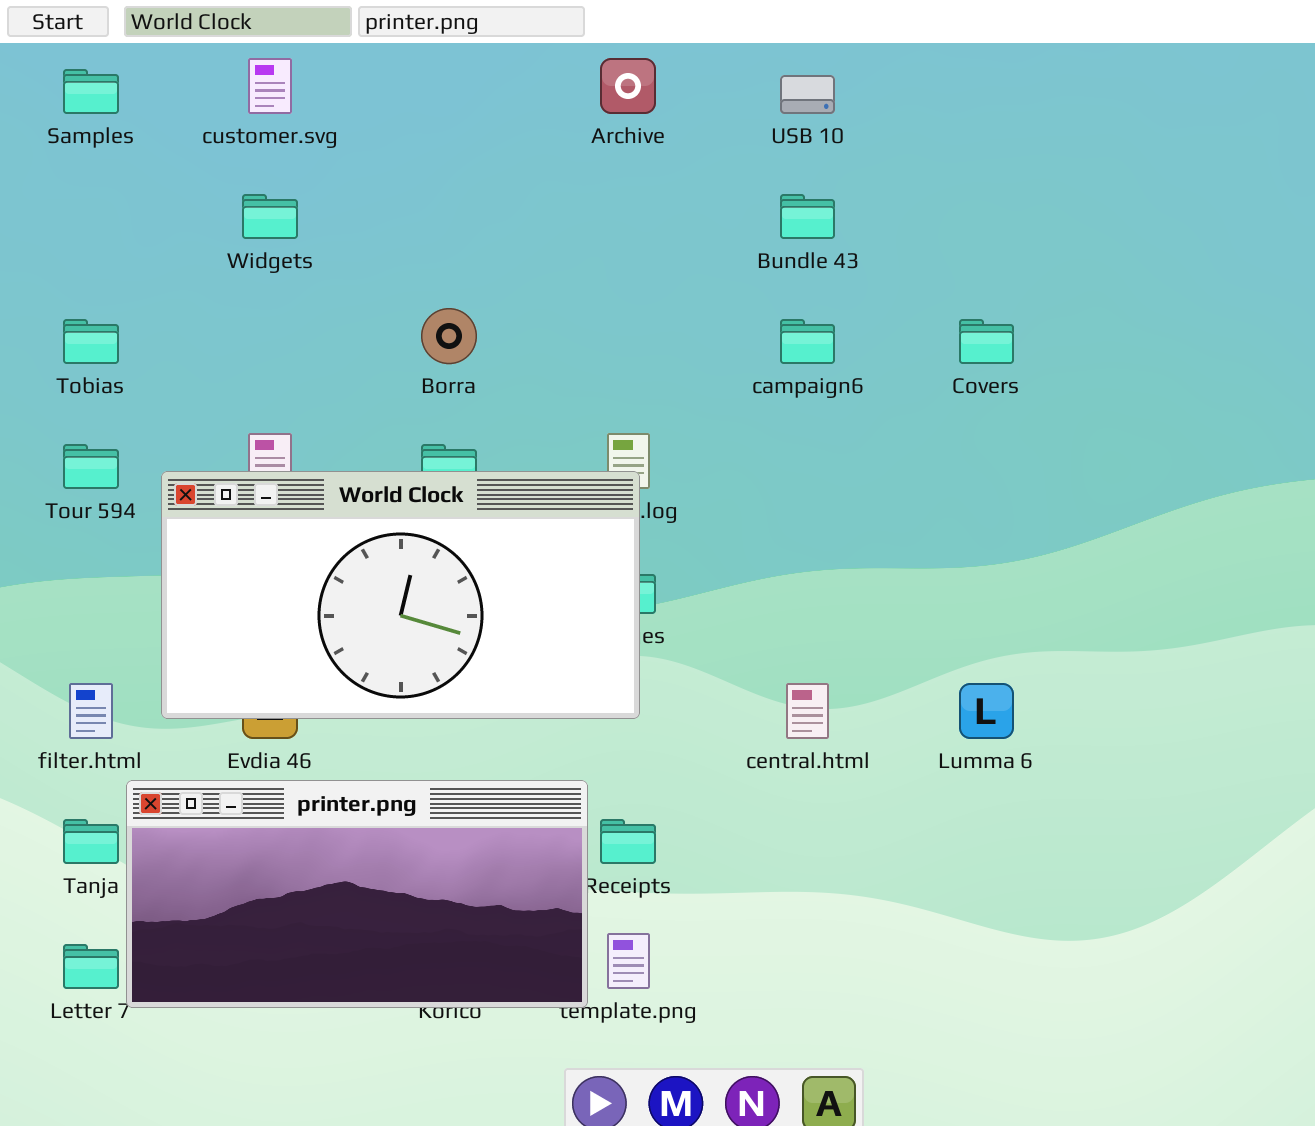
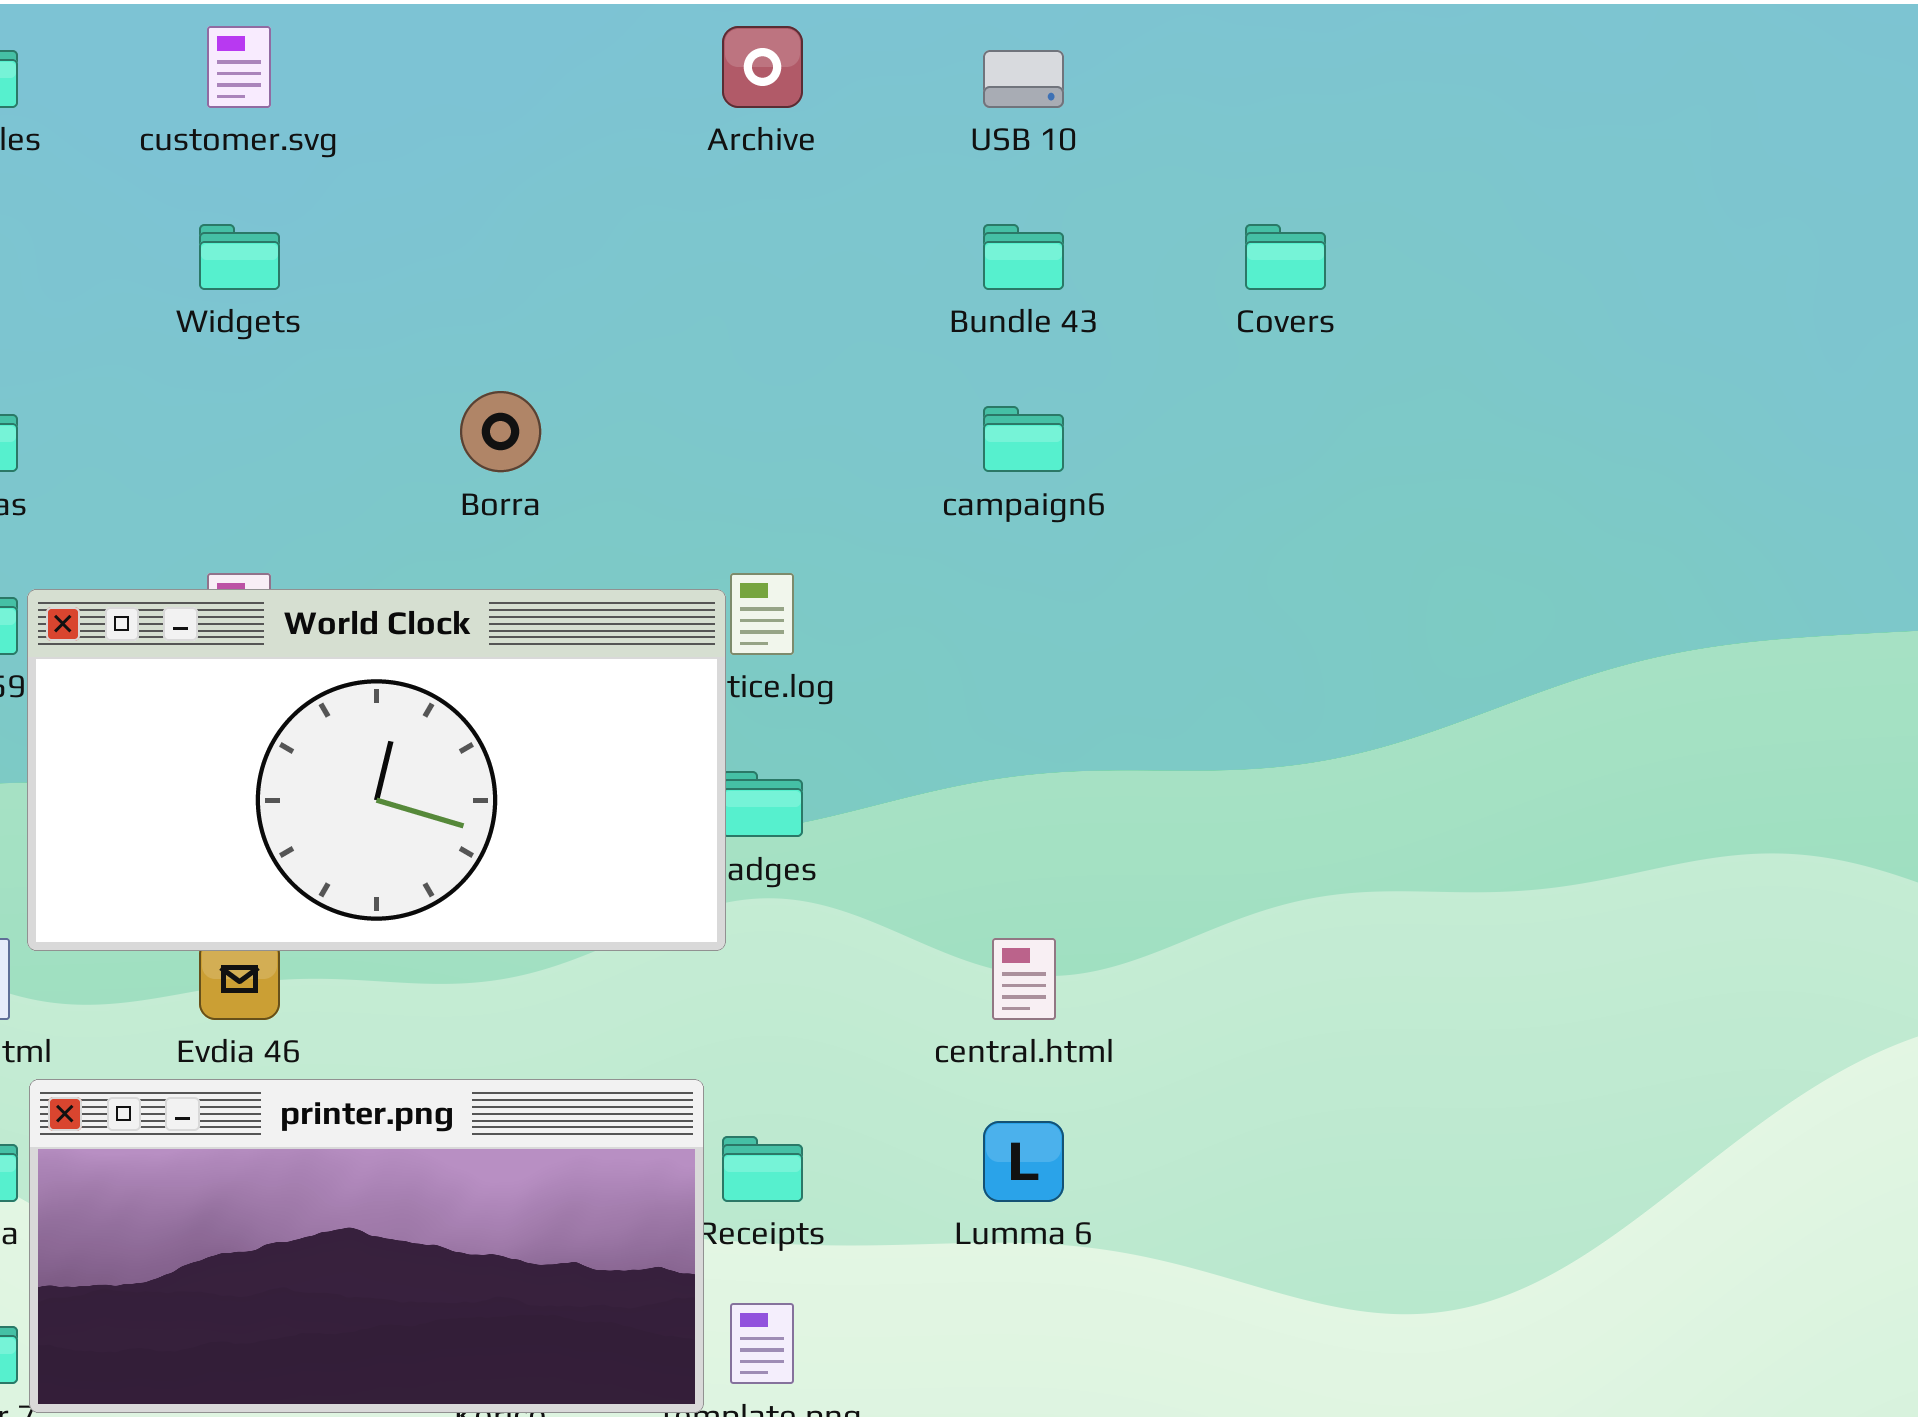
Covers: [959,319,1014,364] -> [1245,224,1326,290], moved
World Clock: [161,471,640,719] -> [27,589,726,951], moved
Lumma 6: [959,683,1014,739] -> [983,1121,1064,1202], moved

